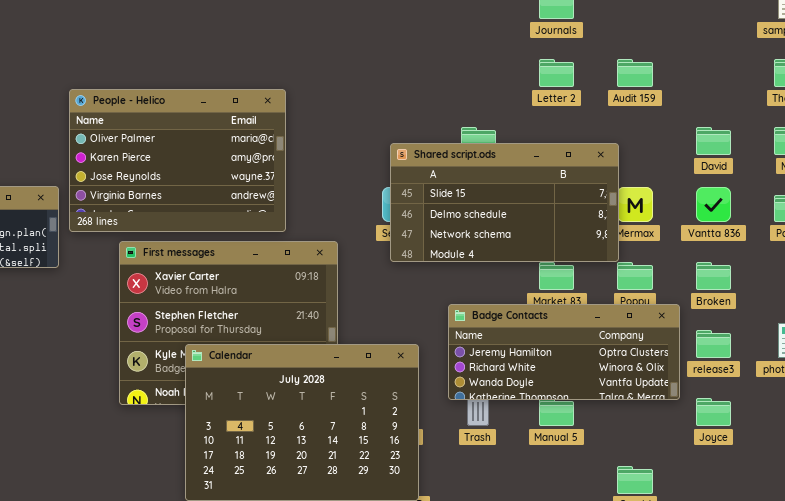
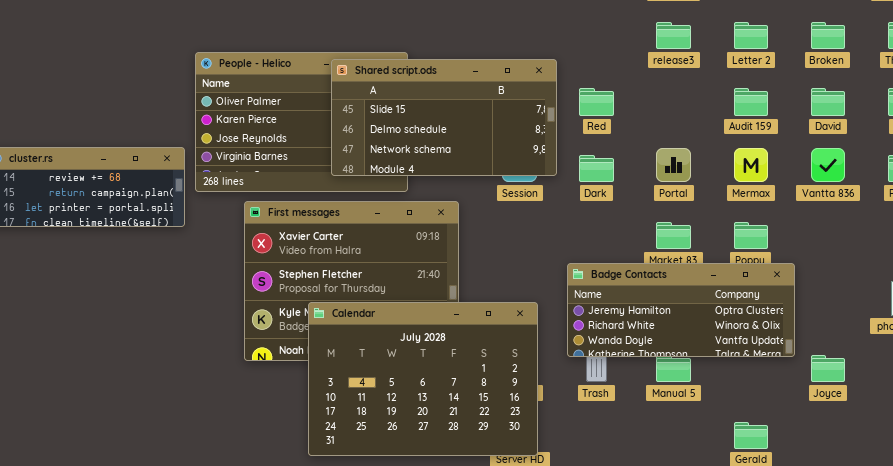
Letter 2: [539,59,574,87] -> [734,22,768,49], moved
Audit 159: [617,59,653,87] -> [734,88,768,116], moved
Shared script.ods: [390,143,619,262] -> [331,59,557,176], moved
Broken: [696,262,731,290] -> [811,22,845,49], moved
release3: [696,330,731,358] -> [656,22,691,49], moved

